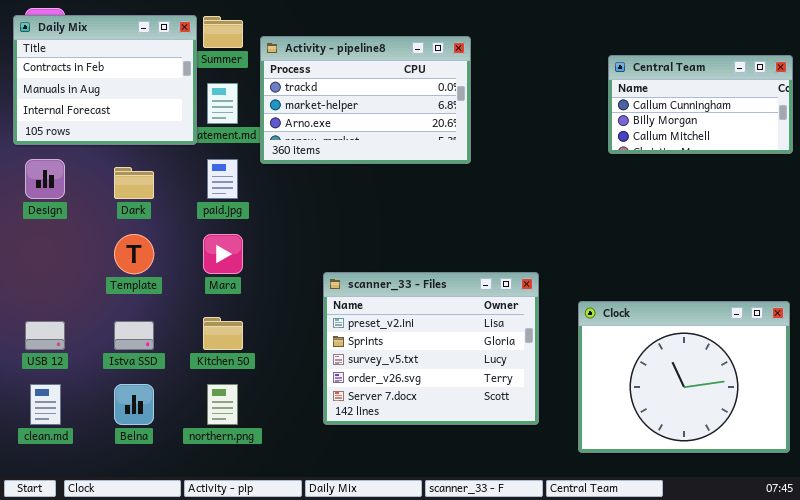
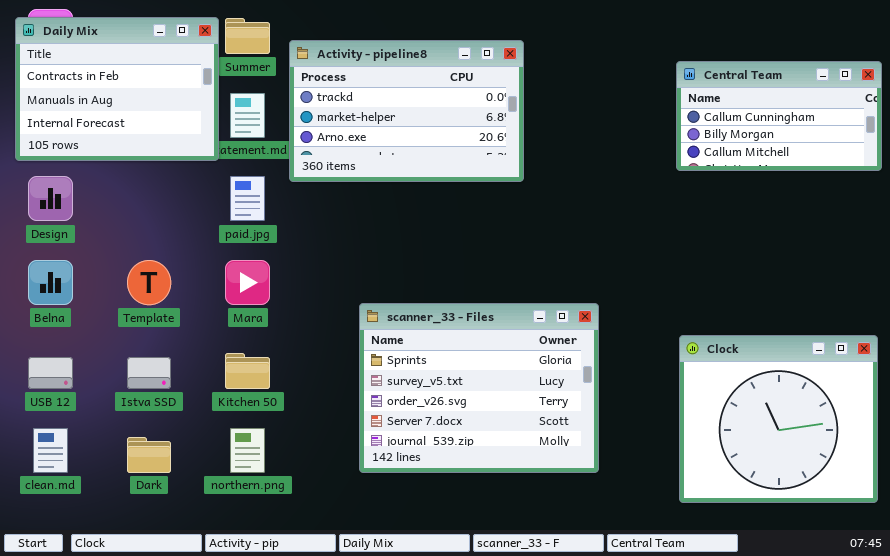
Dark: [114,167,154,199] -> [127,437,171,473], moved
scanner_33 - Files: [323,272,539,425] -> [359,303,599,473], scrolled down 1 row
Clock: [578,301,790,453] -> [679,335,878,503], resized
Belna: [114,384,154,425] -> [28,260,73,305], moved

